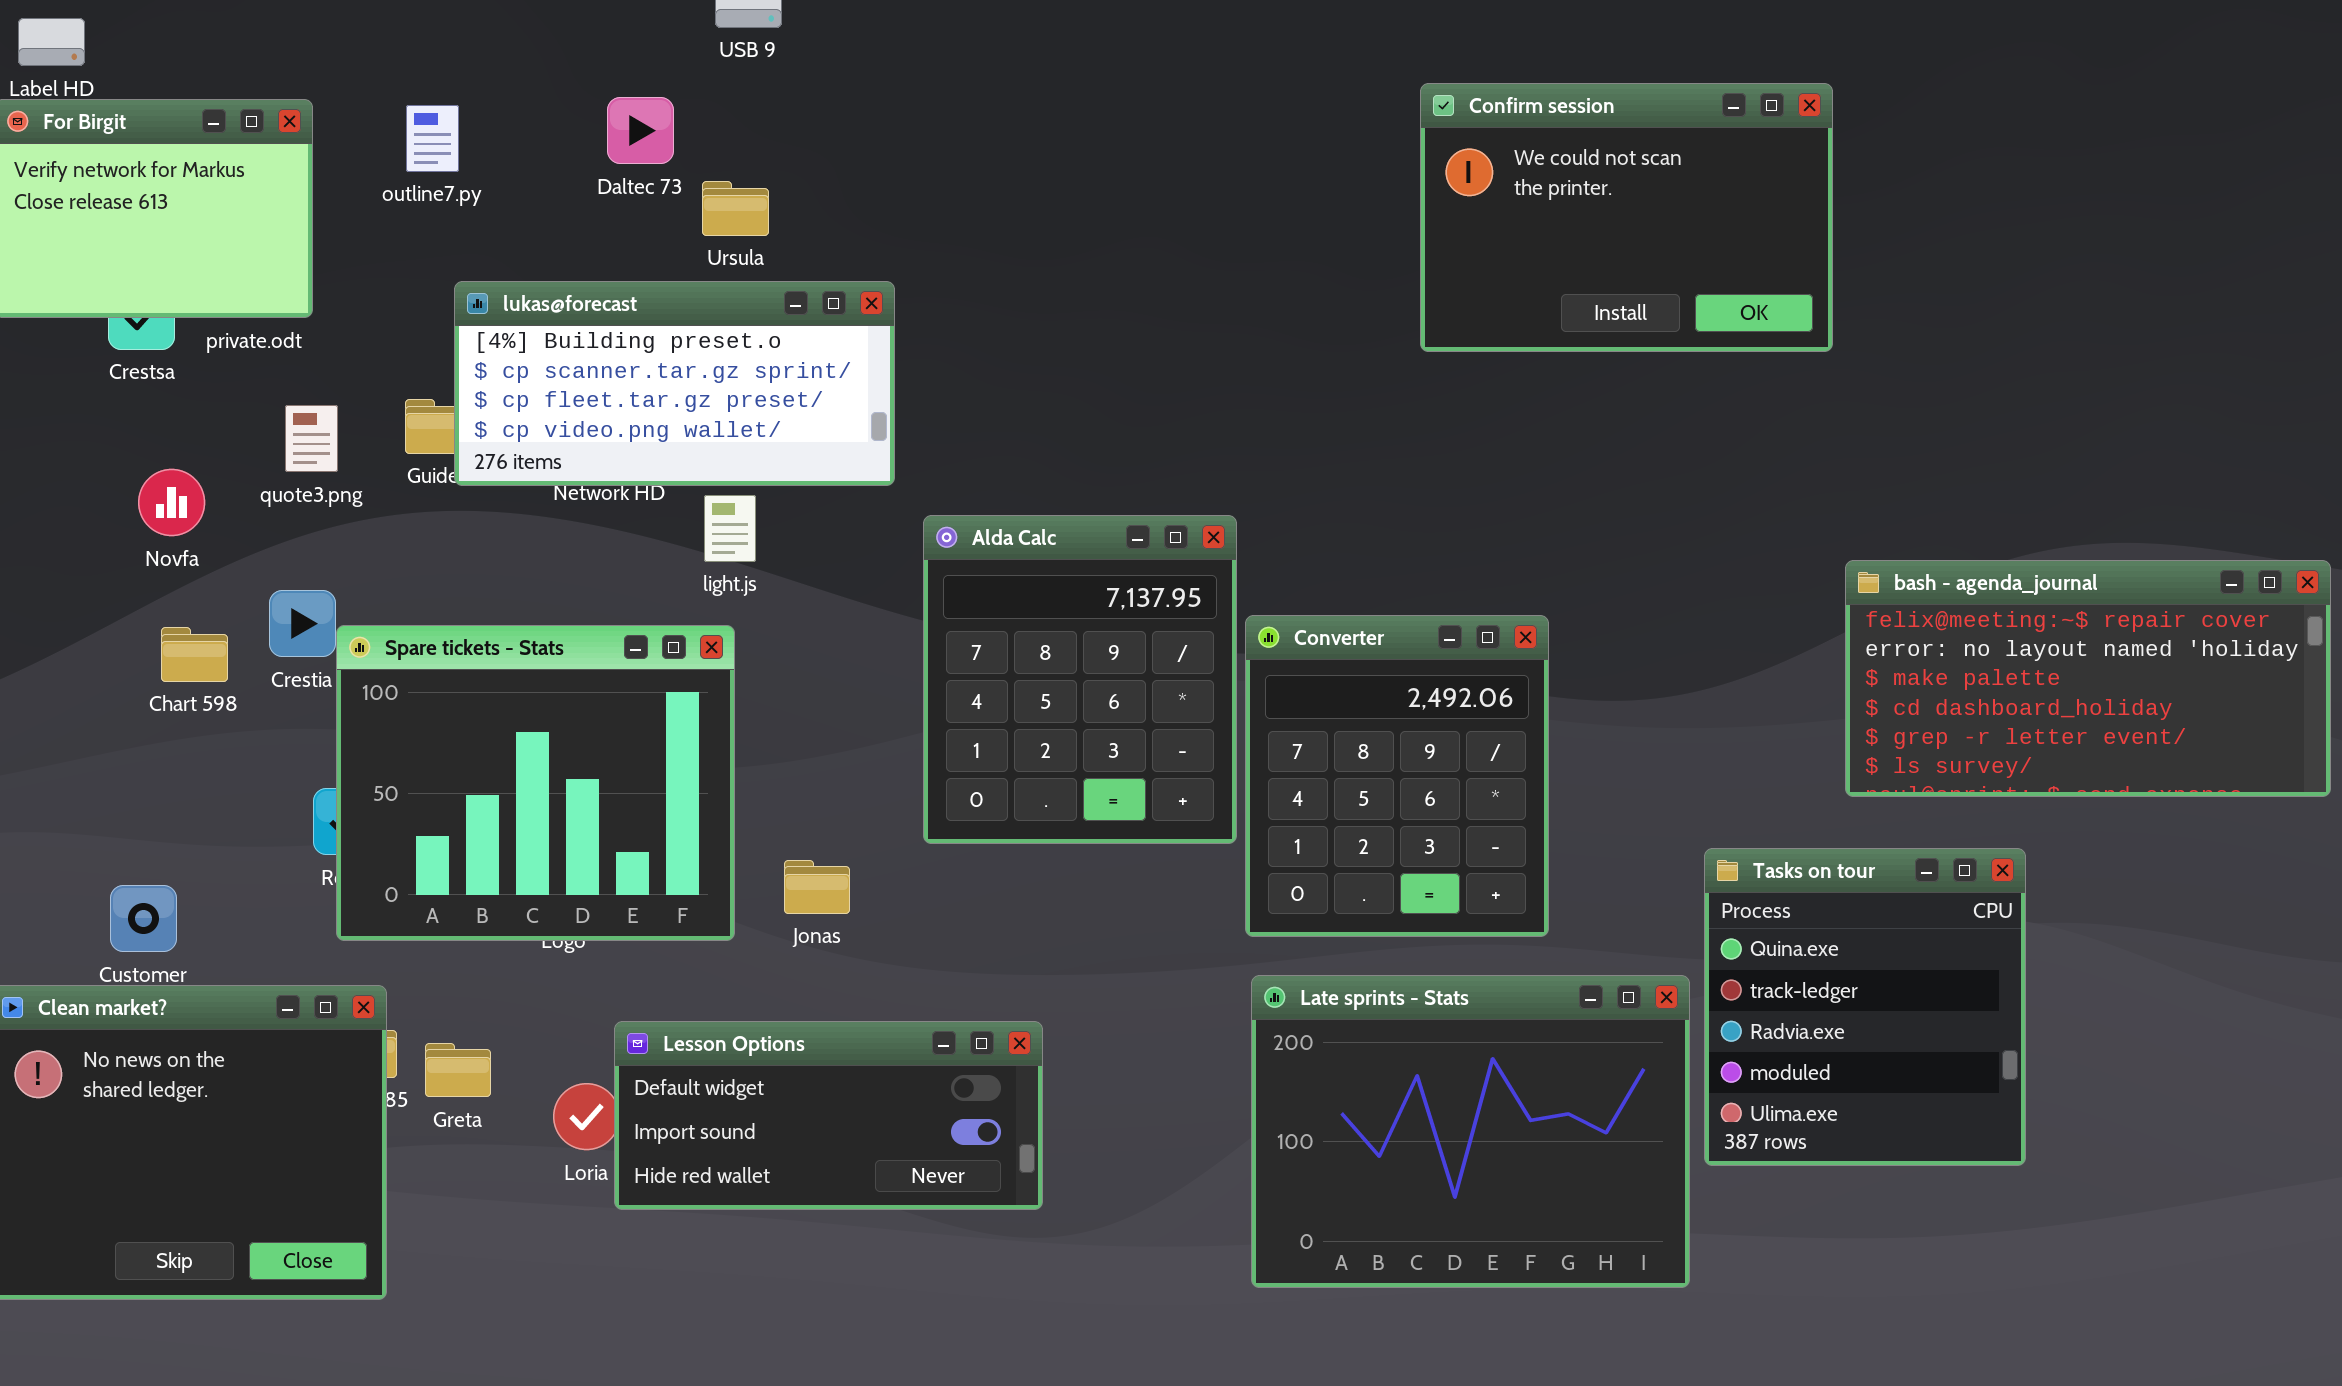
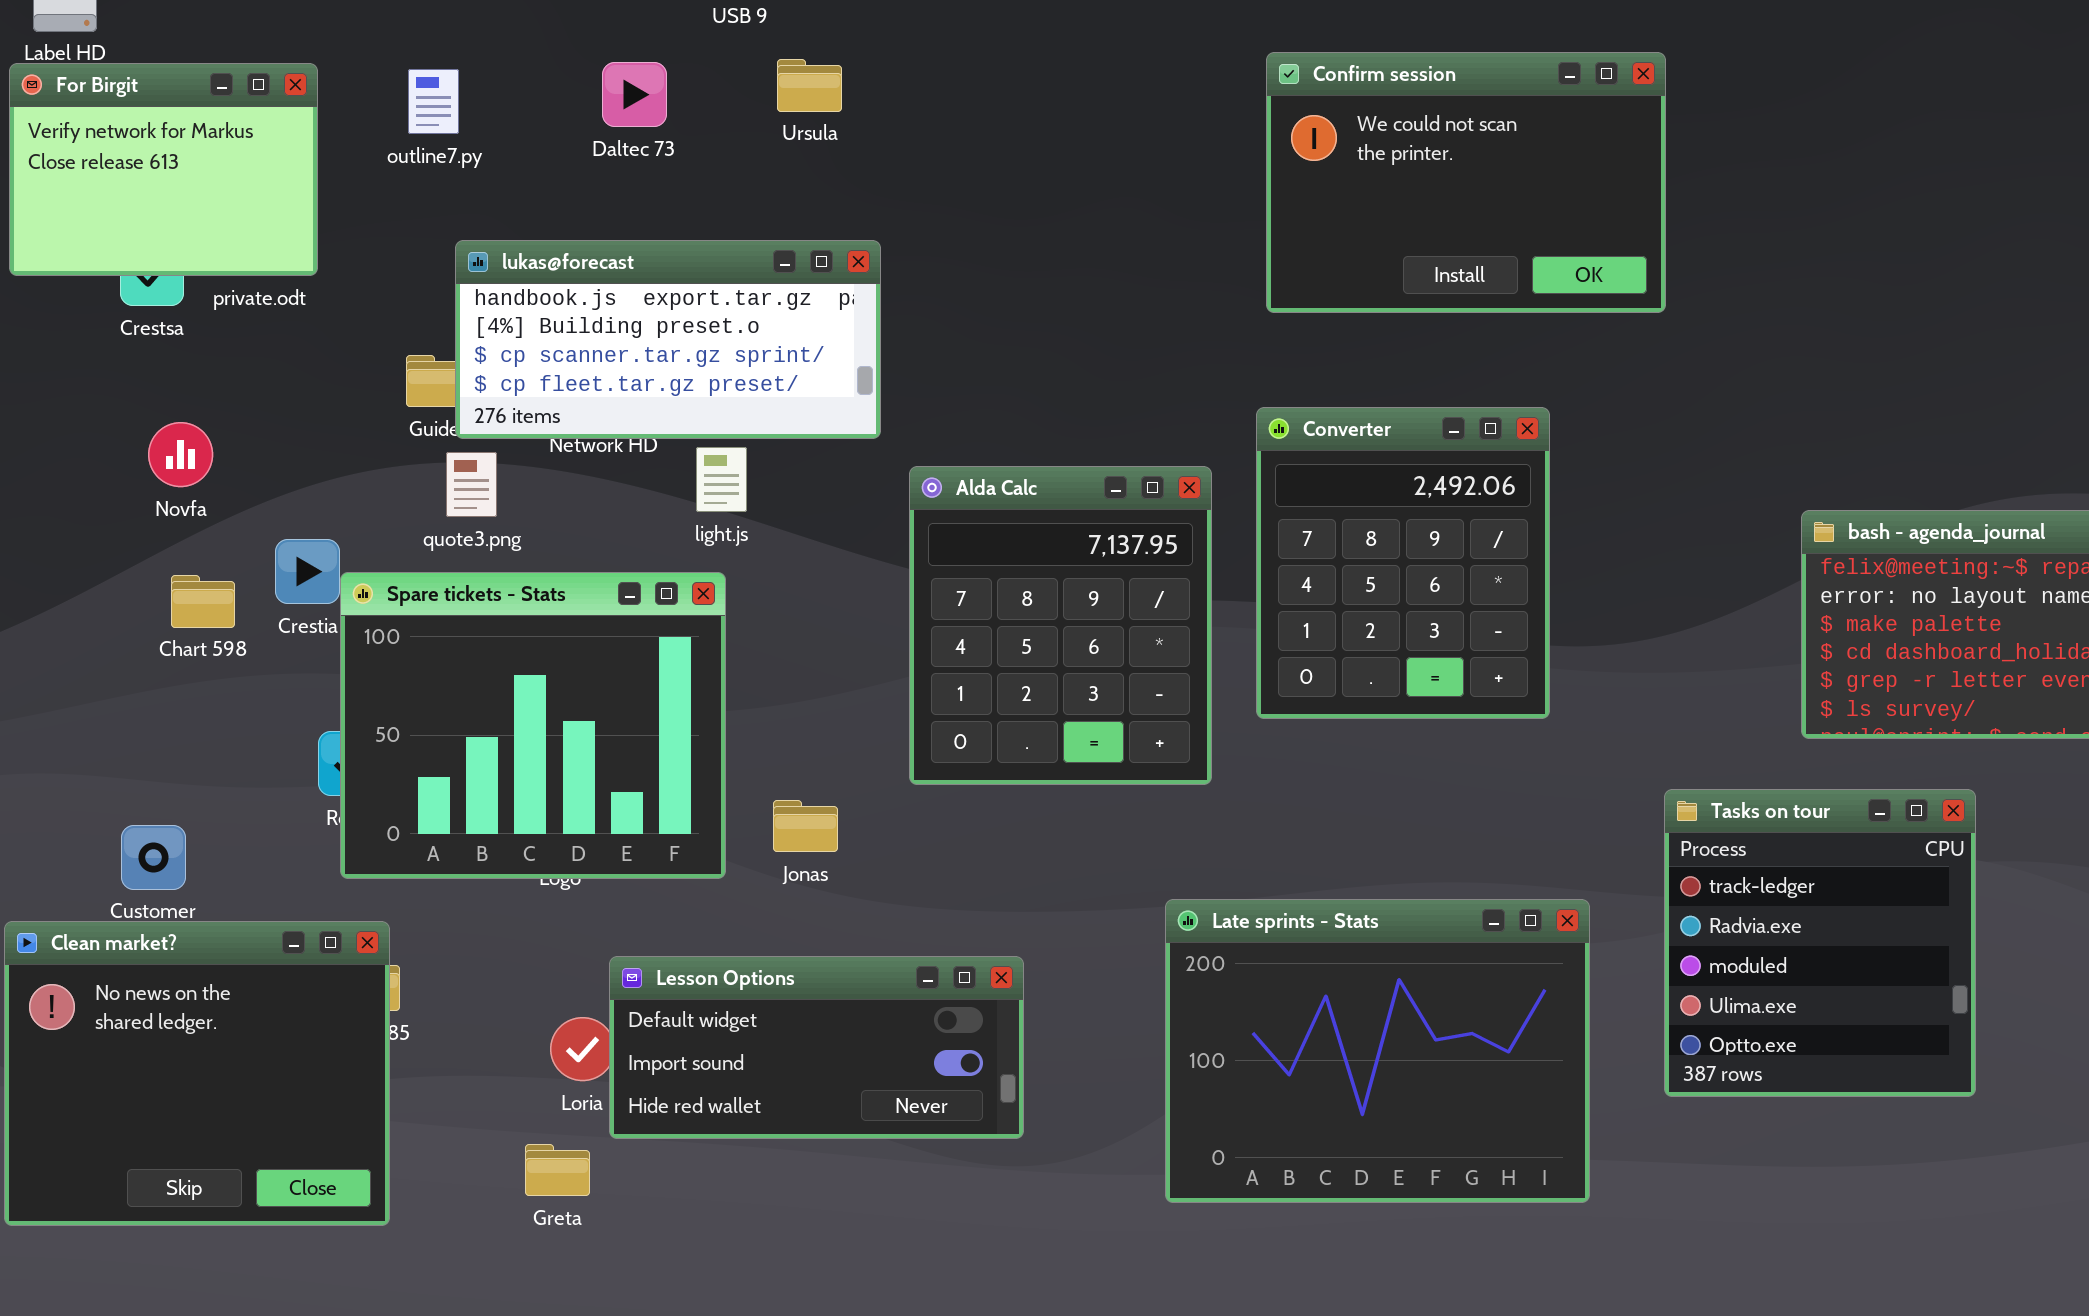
Confirm session: [1420,83,1833,352] -> [1266,52,1666,313], moved
Ursula: [702,181,769,236] -> [777,59,842,112], moved
lukas@forecast: [454,281,895,486] -> [455,240,881,439], scrolled up 1 row
quote3.png: [285,405,338,472] -> [446,452,497,517], moved
Converter: [1245,615,1549,937] -> [1256,407,1550,719], moved
Tasks on tour: [1704,848,2026,1166] -> [1664,789,1976,1097], scrolled down 1 row
Late sprints - Stats: [1251,975,1690,1288] -> [1165,899,1590,1203], moved
Greta: [425,1043,491,1097] -> [525,1144,590,1196], moved

